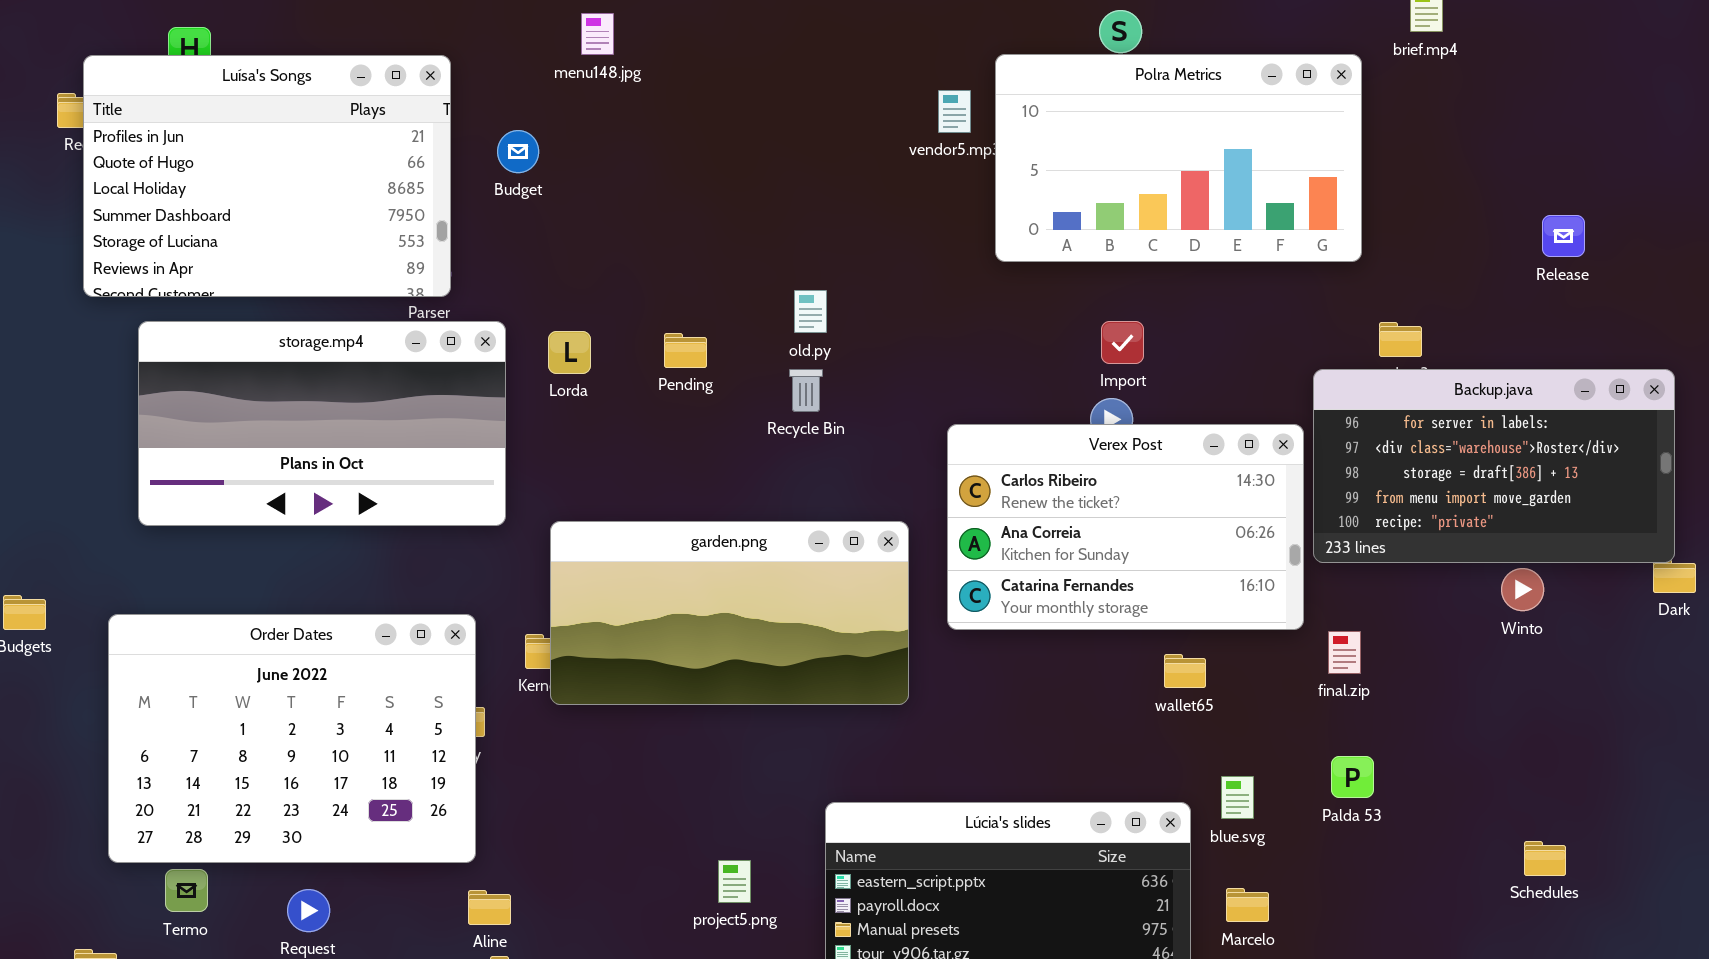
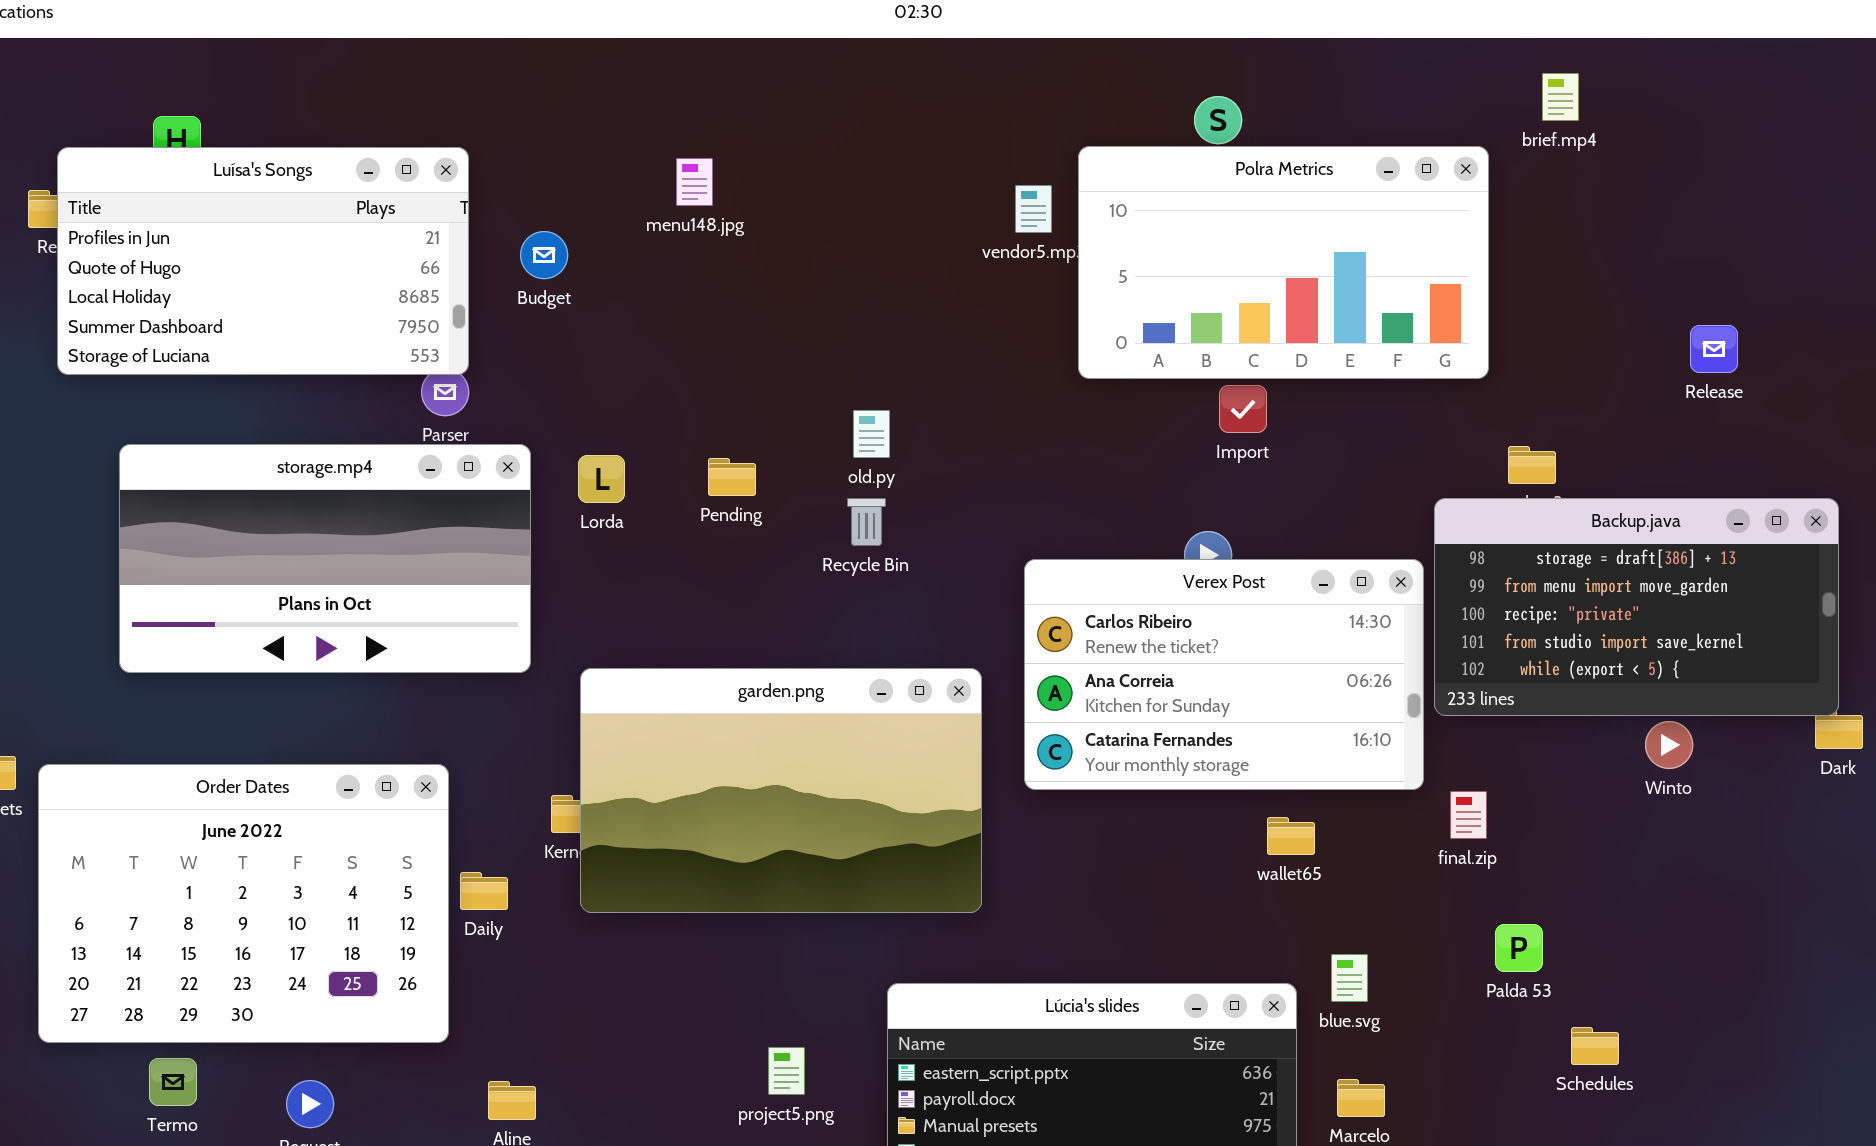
menu148.jpg: [581,13,614,55] -> [676,158,713,206], moved
Luísa's Songs: [83,55,451,297] -> [57,147,469,375], resized
Import: [1101,321,1144,364] -> [1219,385,1267,433], moved
Backup.java: [1313,369,1675,563] -> [1434,498,1839,716], scrolled down 2 rows
garden.png: [550,521,909,705] -> [580,668,982,913], resized
Order Dates: [108,614,476,863] -> [38,764,449,1043], moved
Palda 53: [1331,756,1374,798] -> [1495,924,1543,972], moved
Schedules: [1524,841,1566,876] -> [1571,1027,1619,1065], moved

